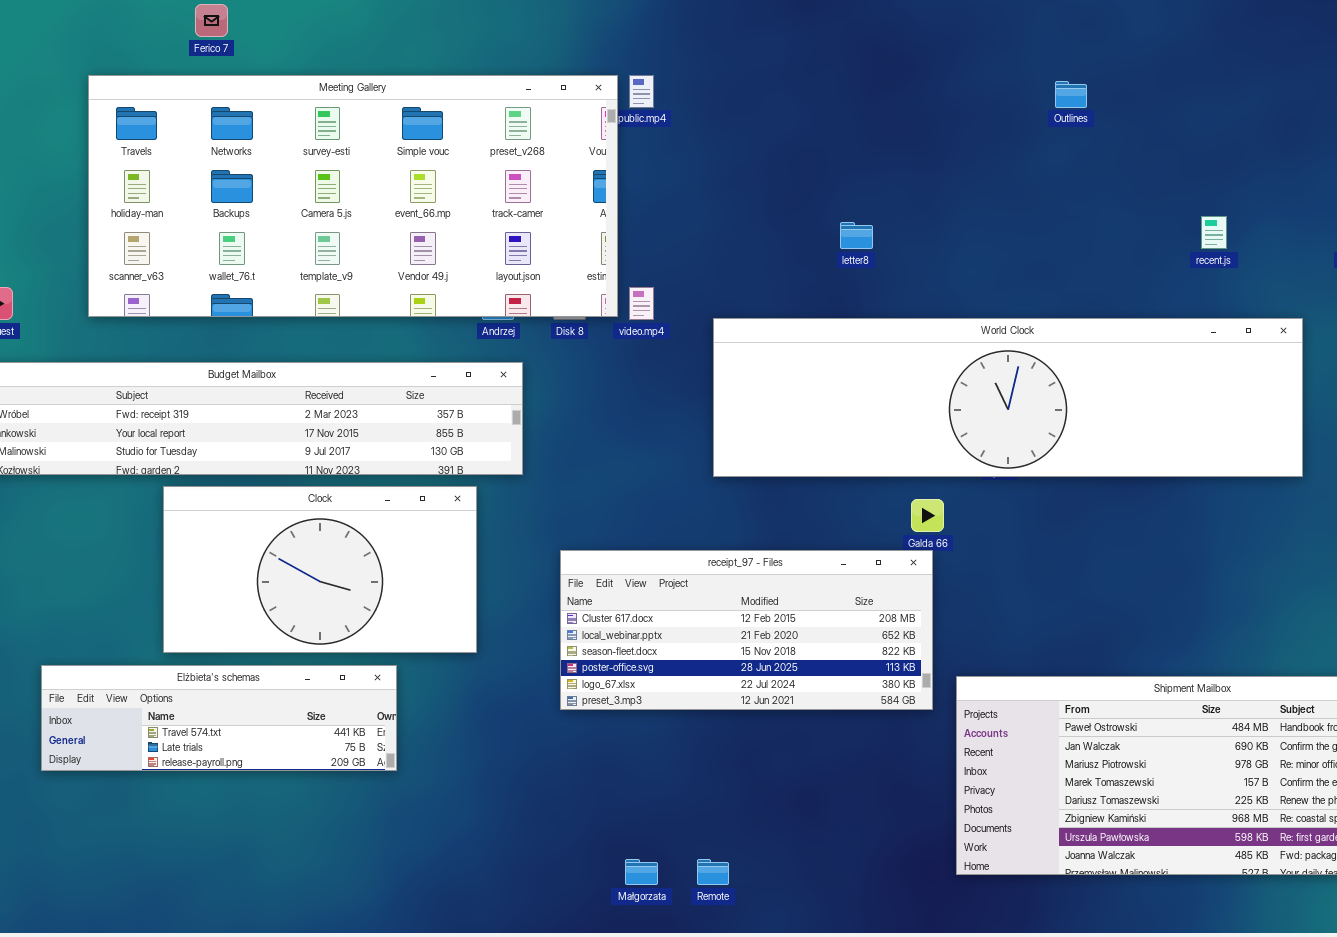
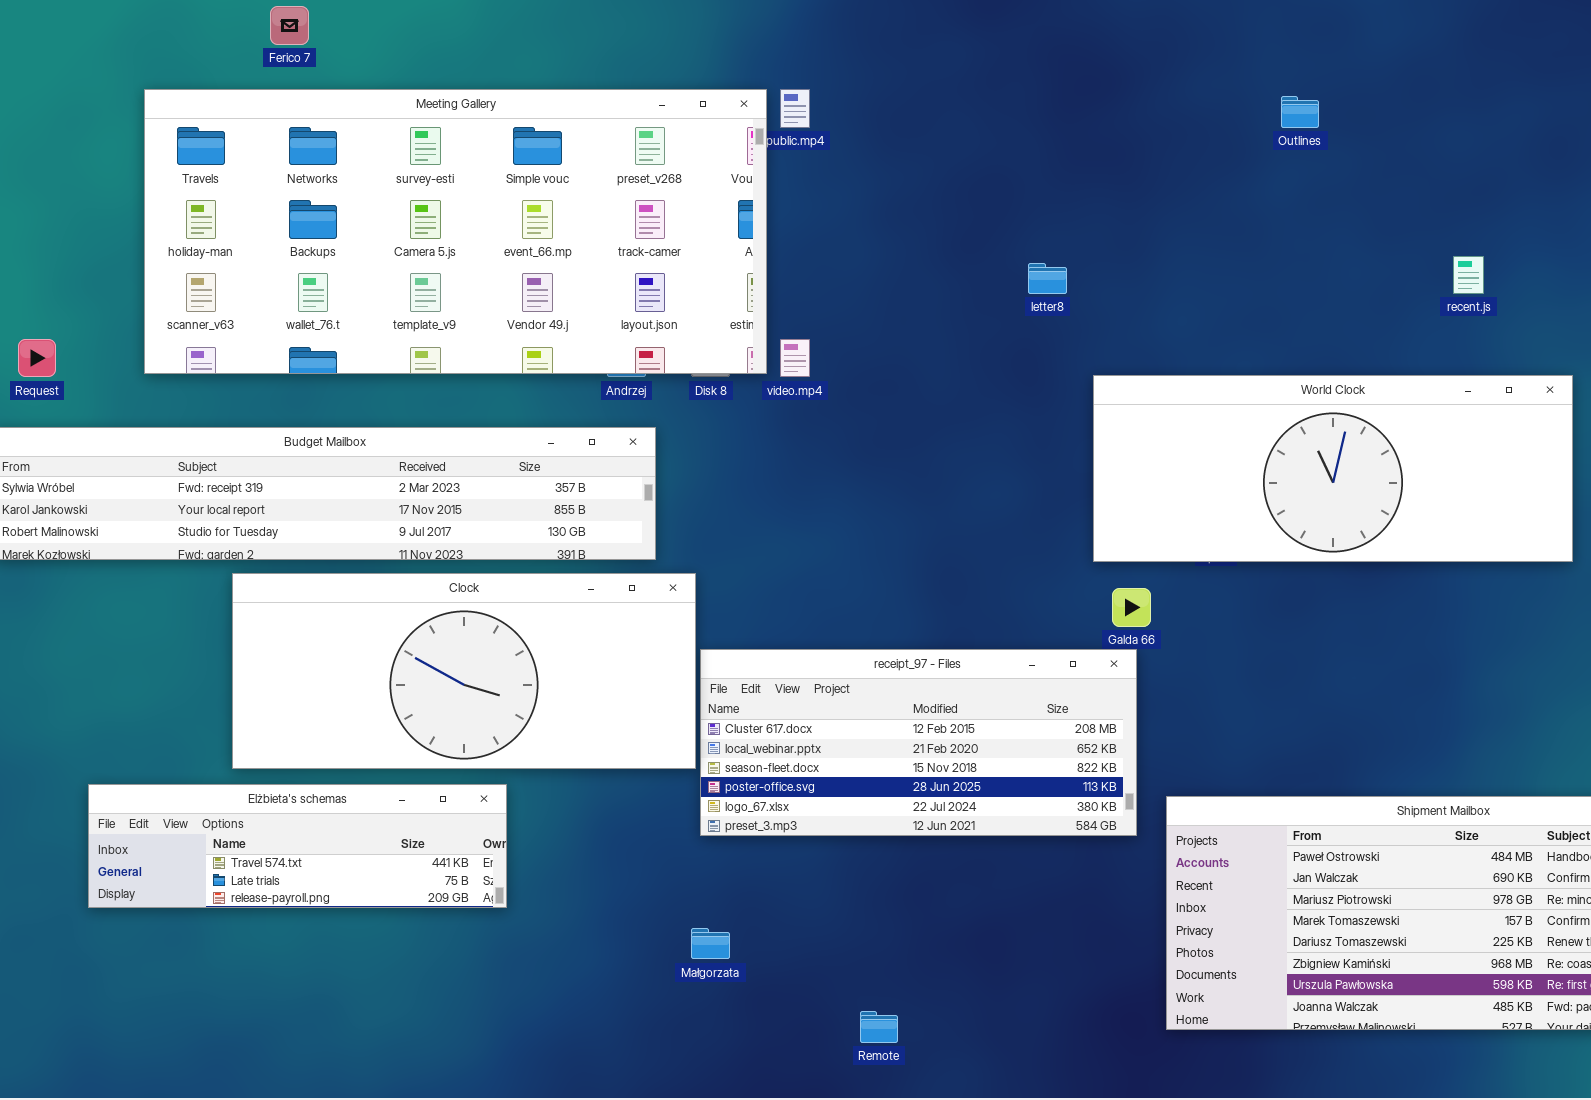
World Clock: [713,318,1303,477] -> [1093,375,1573,562], resized
Clock: [163,486,477,653] -> [232,573,696,769], resized
Małgorzata: [625,859,658,885] -> [691,928,730,959], moved

